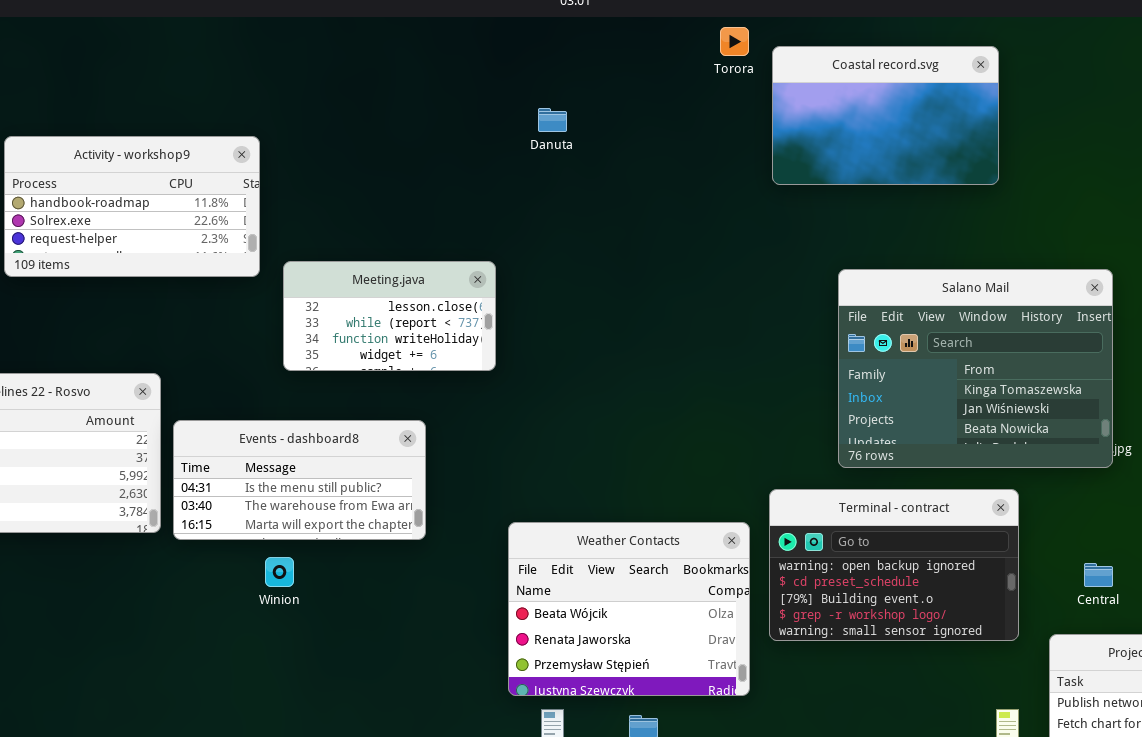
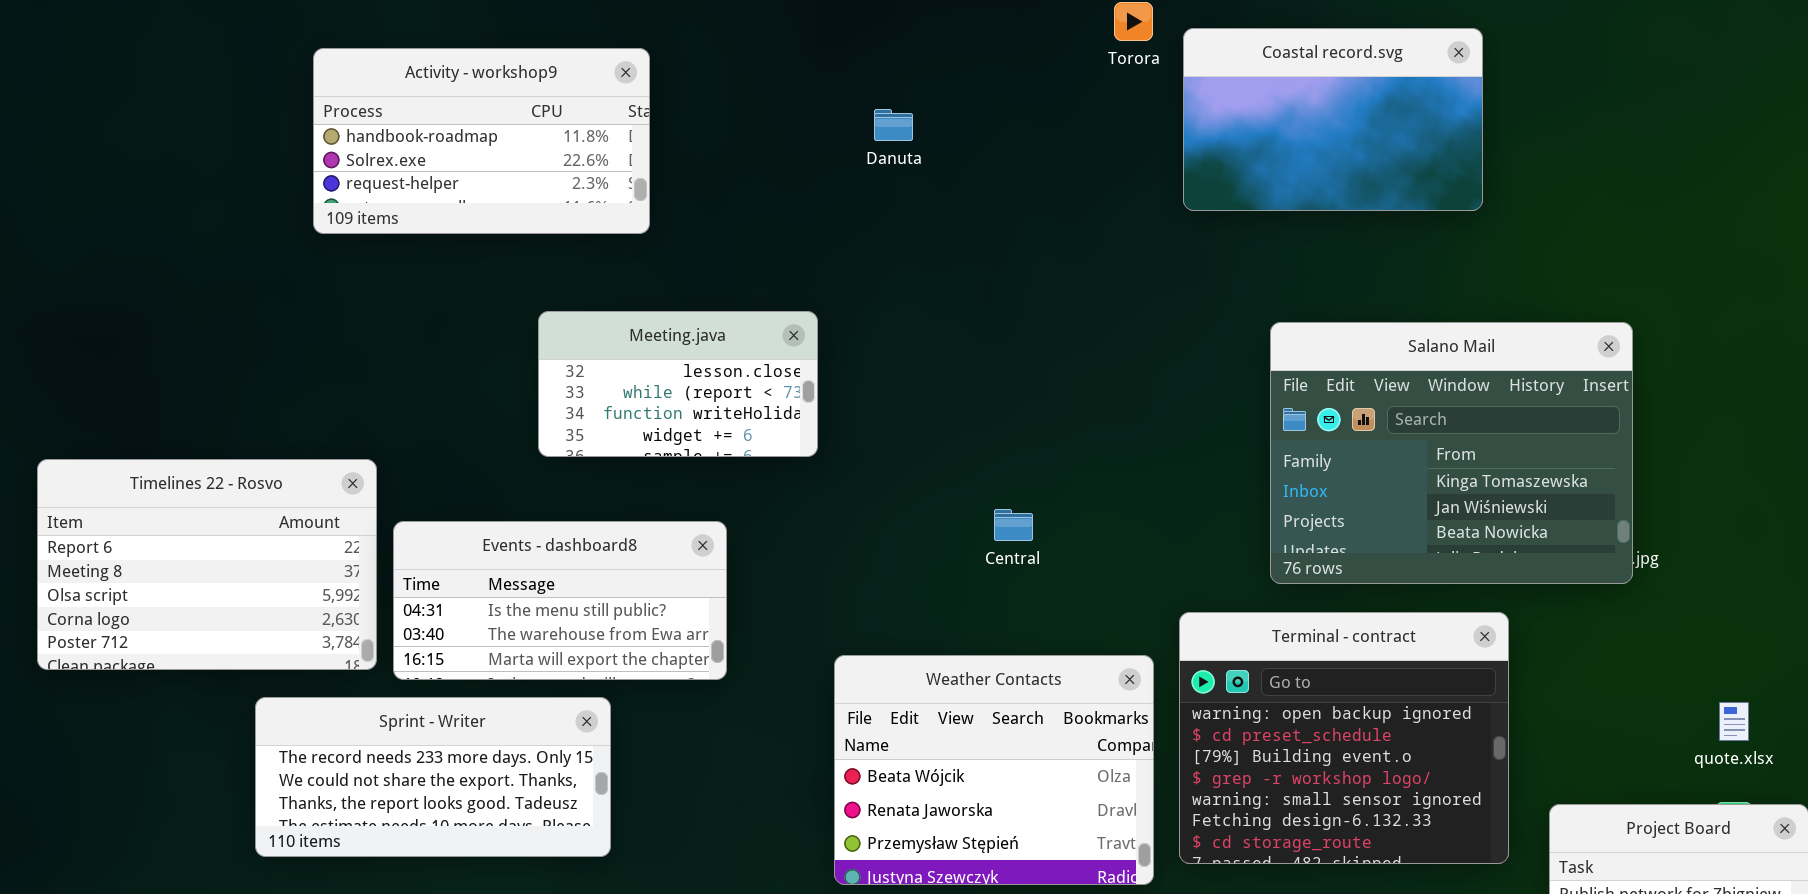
Activity - workshop9: [4,136,260,277] -> [313,48,650,234], moved
Terminal - contract: [769,489,1019,641] -> [1179,612,1509,864], resized
Sprint - Writer: none -> [255,697,611,857], opened
Central: [1084,563,1113,587] -> [994,509,1033,541], moved

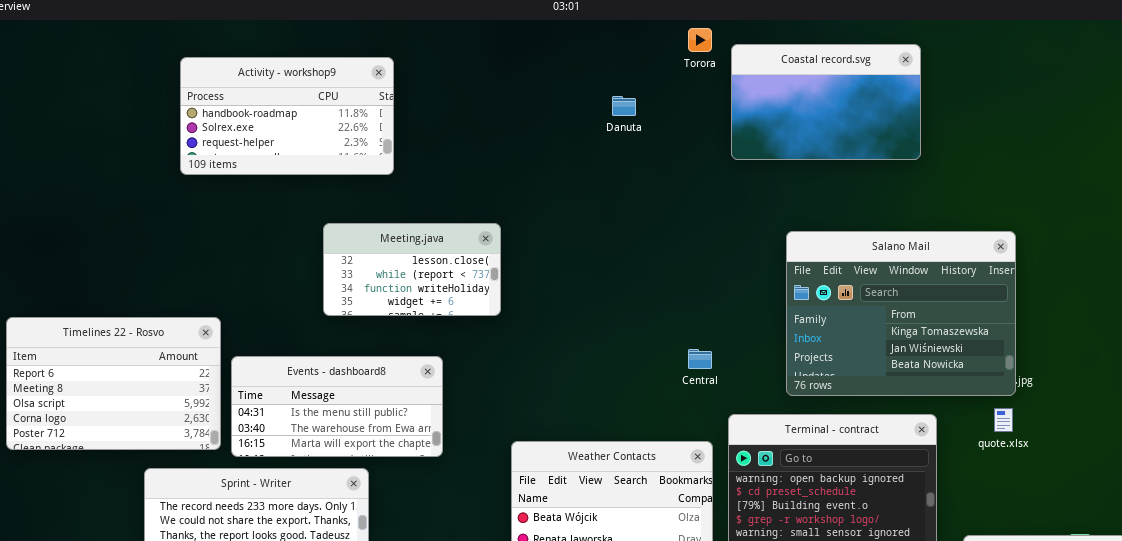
Danuta: [874,109,913,141] -> [612,96,636,116], moved
Central: [994,509,1033,541] -> [688,349,712,369], moved
quote.xlsx: [1719,702,1749,741] -> [994,408,1013,432], moved

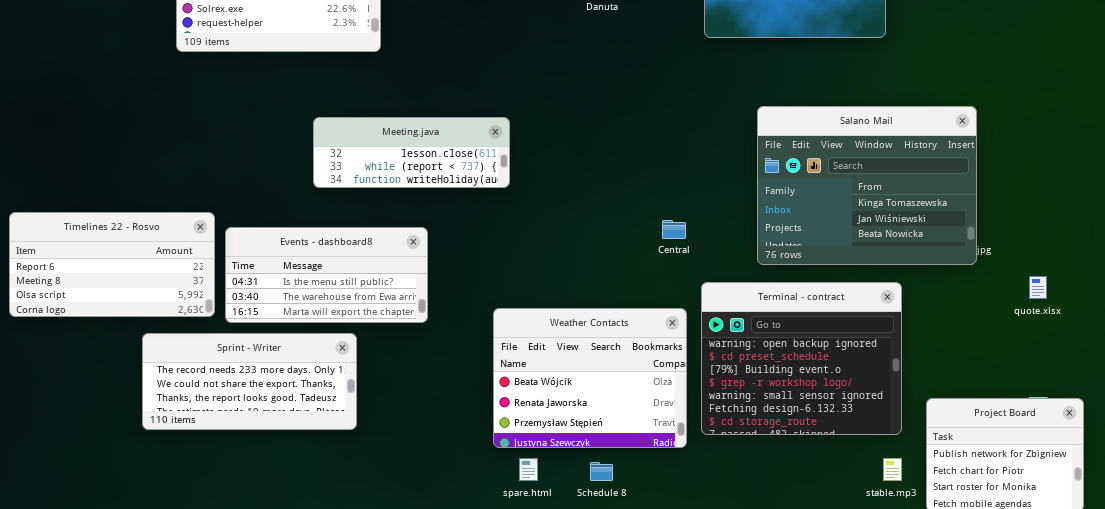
Meeting.java: [323,223,501,316] -> [313,117,510,188], resized
Timelines 22 - Rosvo: [6,317,221,450] -> [9,212,215,317], resized
quote.xlsx: [994,408,1013,432] -> [1029,276,1047,299], moved

